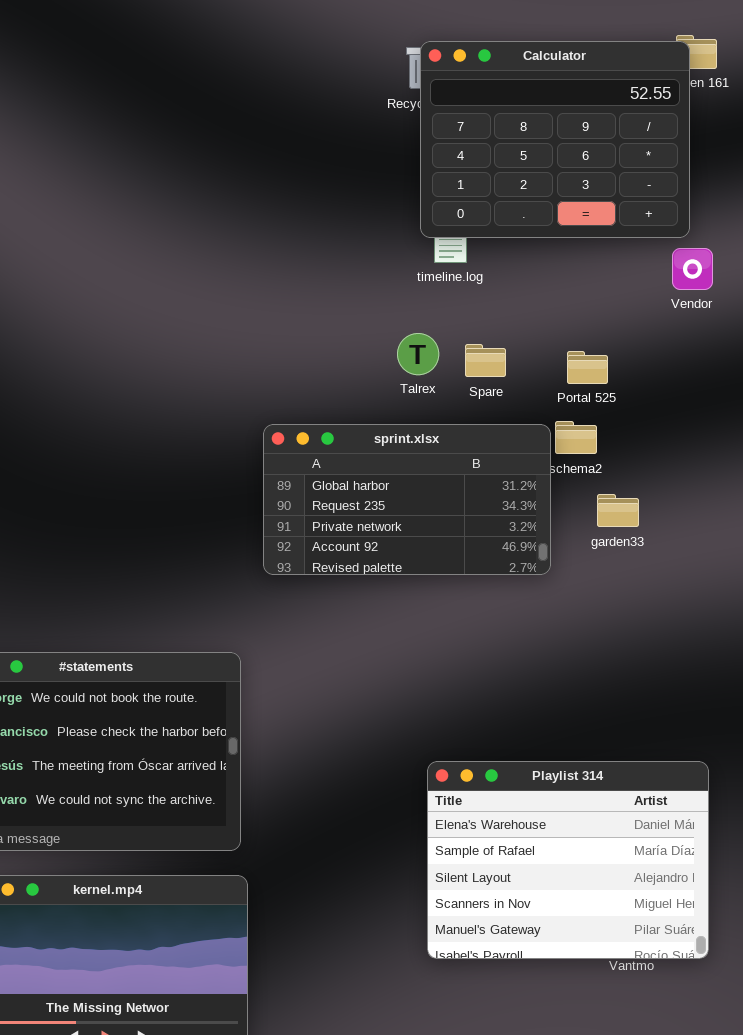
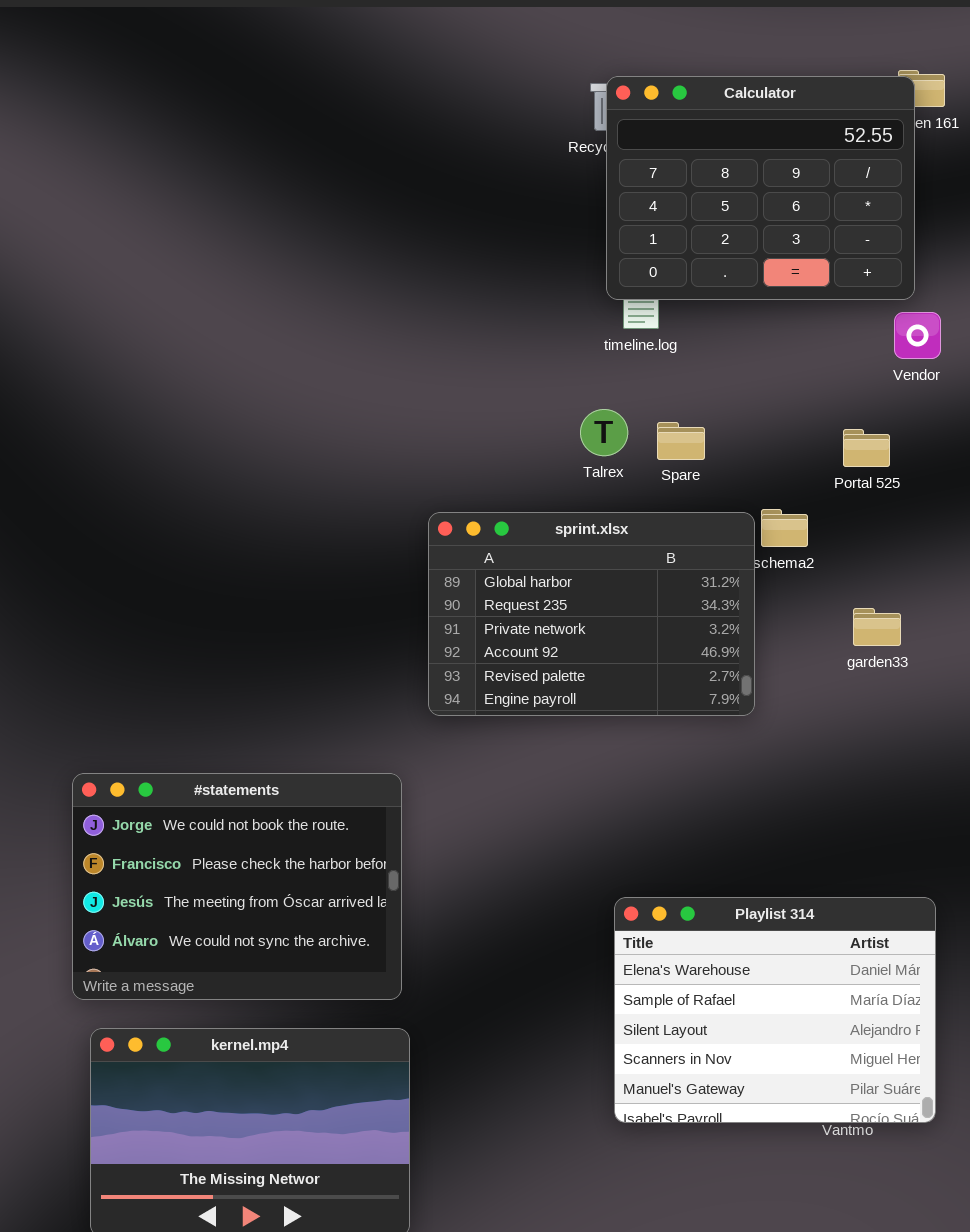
Portal 525: [567,351,608,384] -> [843,429,890,467], moved
sprint.xlsx: [263,424,551,575] -> [428,512,755,716], resized
garden33: [597,494,639,527] -> [853,608,901,646], moved

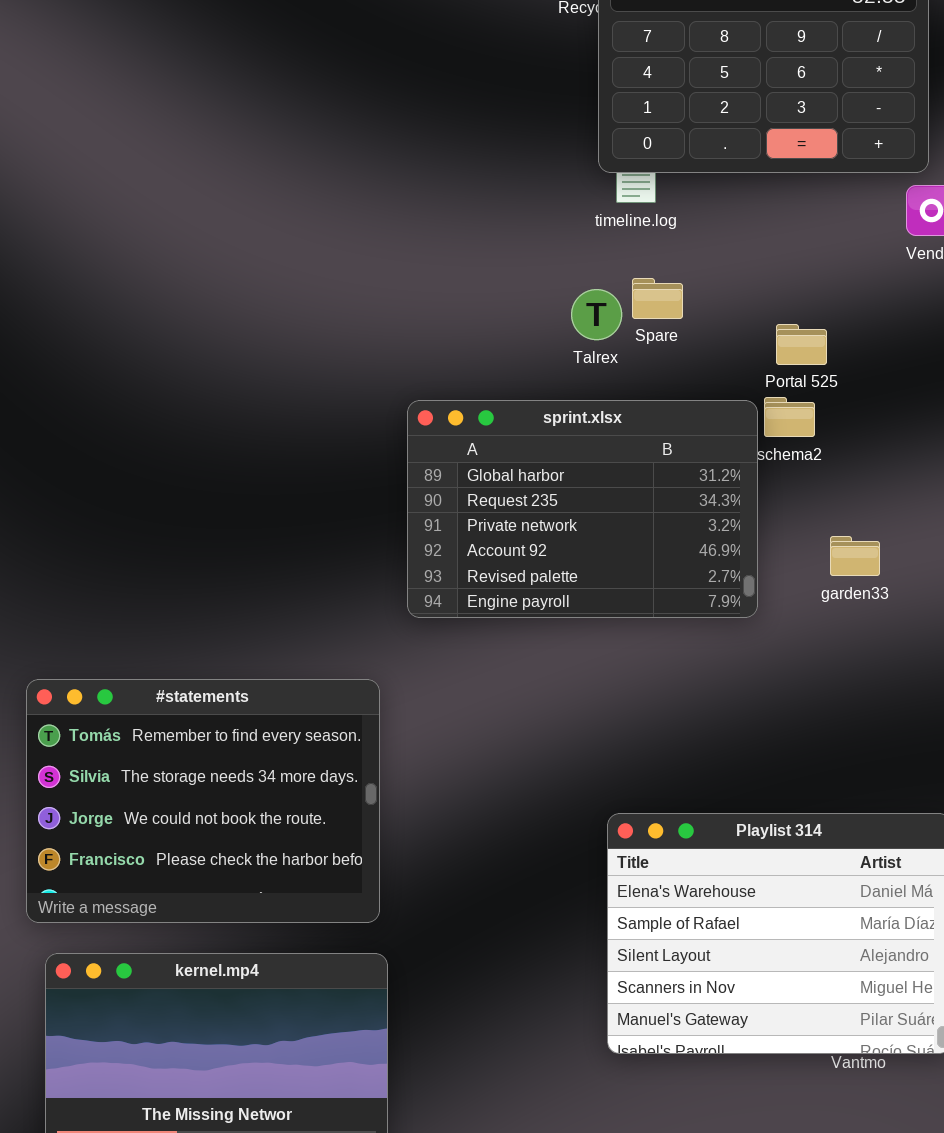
Spare: [657,422,705,460] -> [632,278,683,319], moved
Portal 525: [843,429,890,467] -> [776,324,827,365], moved
garden33: [853,608,901,646] -> [830,536,880,576], moved
#statements: [72,773,402,1000] -> [26,679,380,923], scrolled up 2 rows

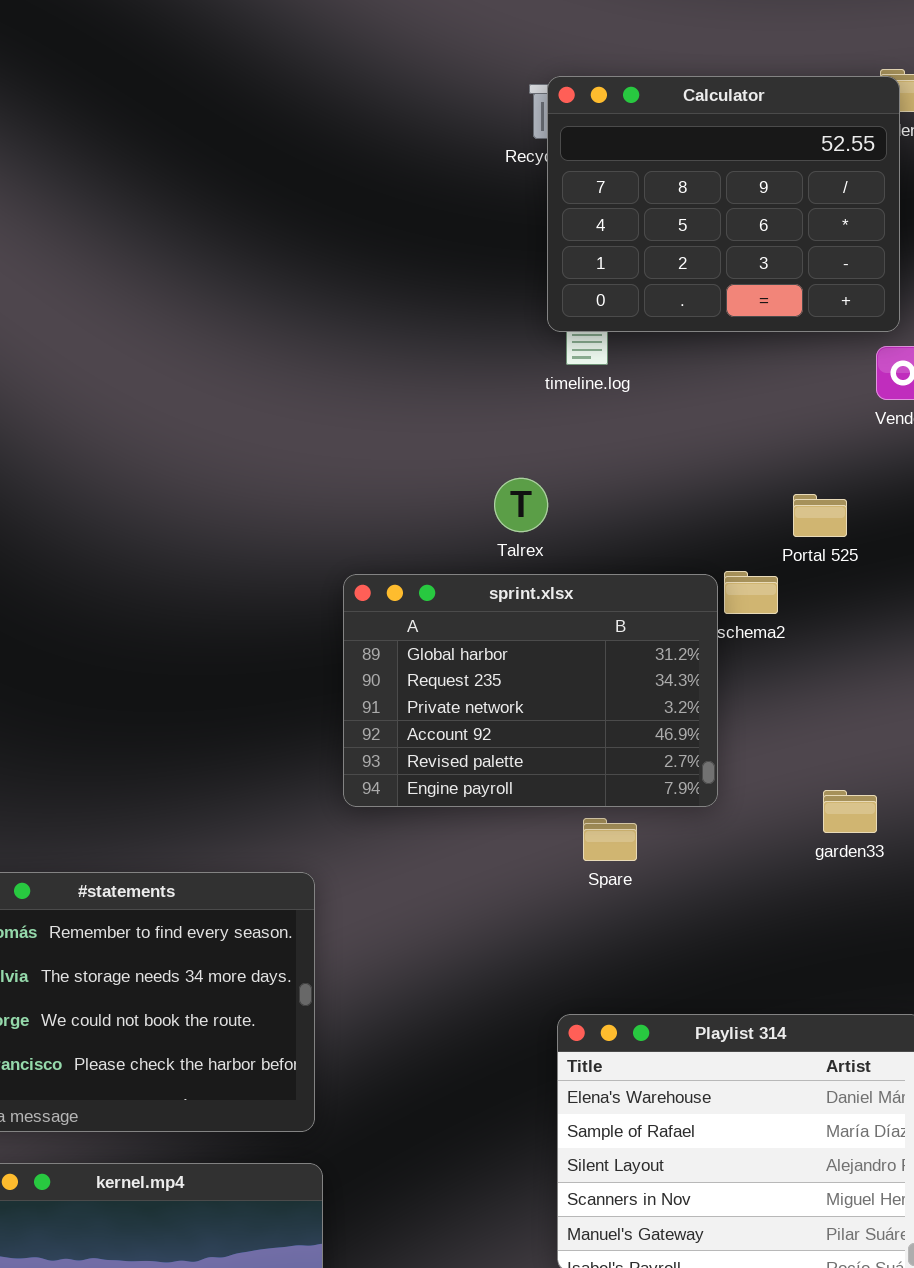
Spare: [632,278,683,319] -> [583,818,637,861], moved
Talrex: [571,289,622,340] -> [494,478,548,532], moved
Portal 525: [776,324,827,365] -> [793,494,847,537], moved
garden33: [830,536,880,576] -> [823,790,877,833], moved

